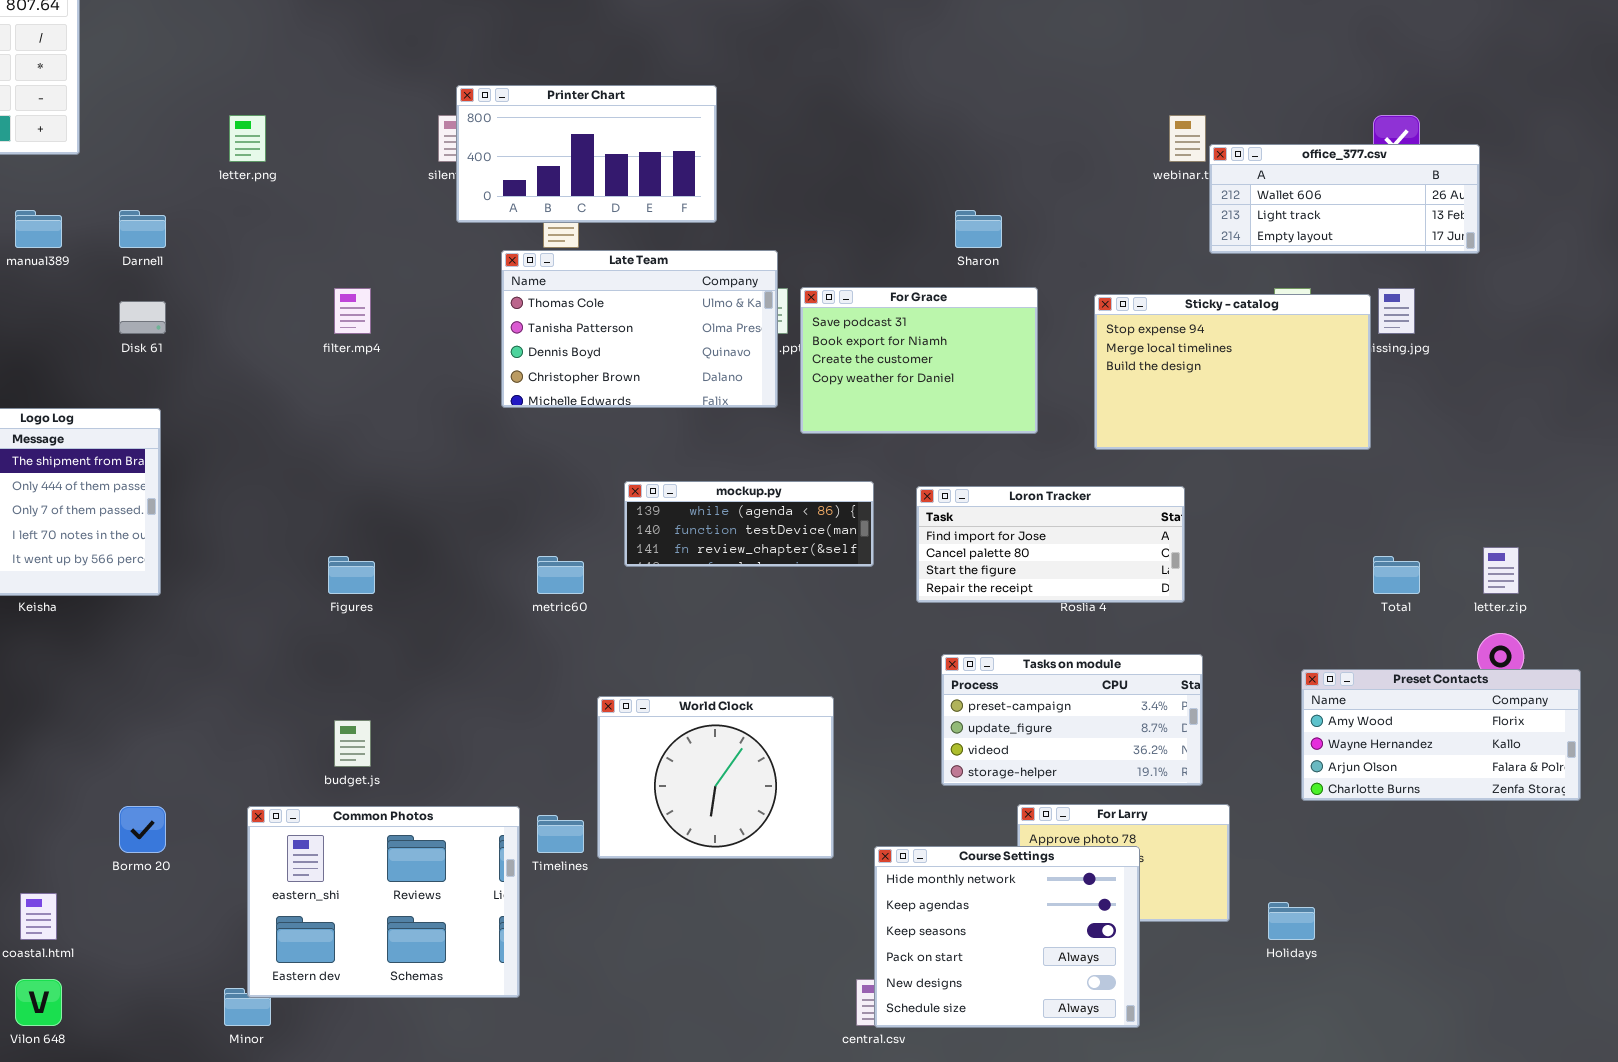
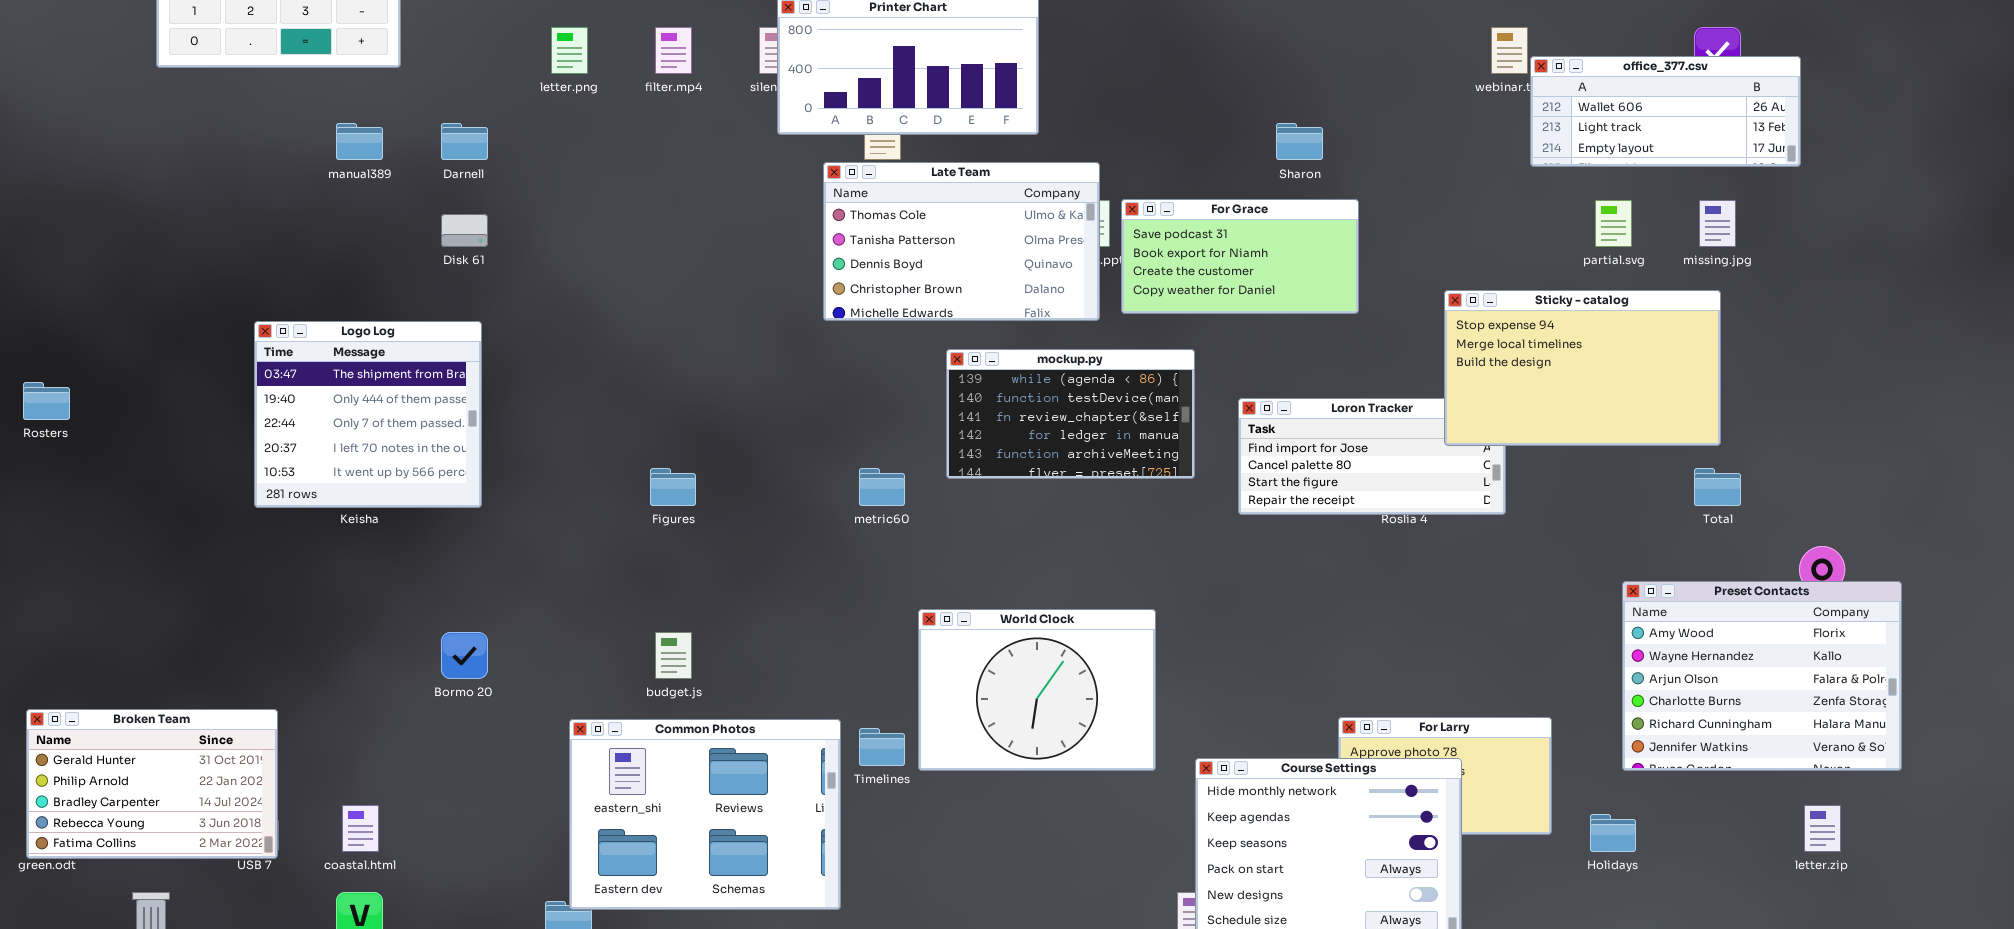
For Grace: [800,287,1038,434] -> [1121,199,1359,314], resized
filter.mp4: [334,288,371,334] -> [655,27,692,74], moved
Sticky - catalog: [1094,294,1371,450] -> [1444,290,1721,446], moved
mockup.py: [624,481,874,567] -> [946,349,1195,479], resized
letter.zip: [1483,547,1519,594] -> [1804,805,1841,852], moved
Tasks on module: [941,654,1203,786] -> none, closed
Preset Contacts: [1301,669,1581,801] -> [1622,581,1902,771], resized
Bormo 20: [119,806,166,853] -> [441,632,488,679], moved

